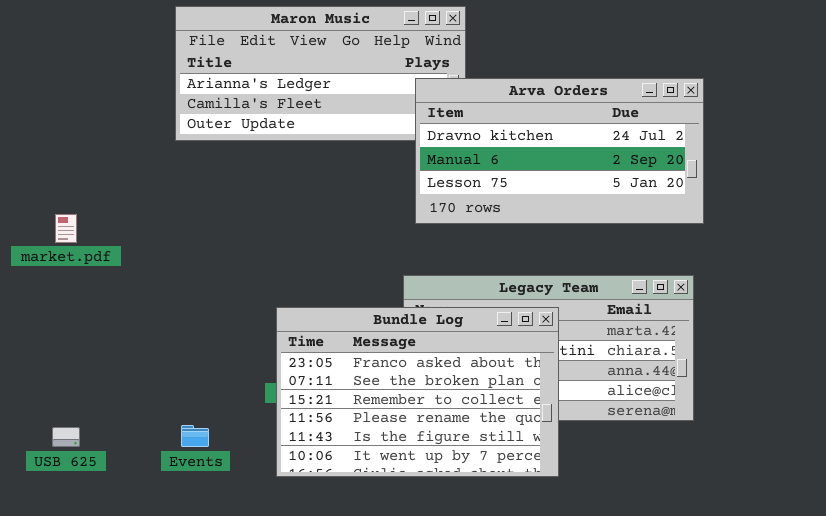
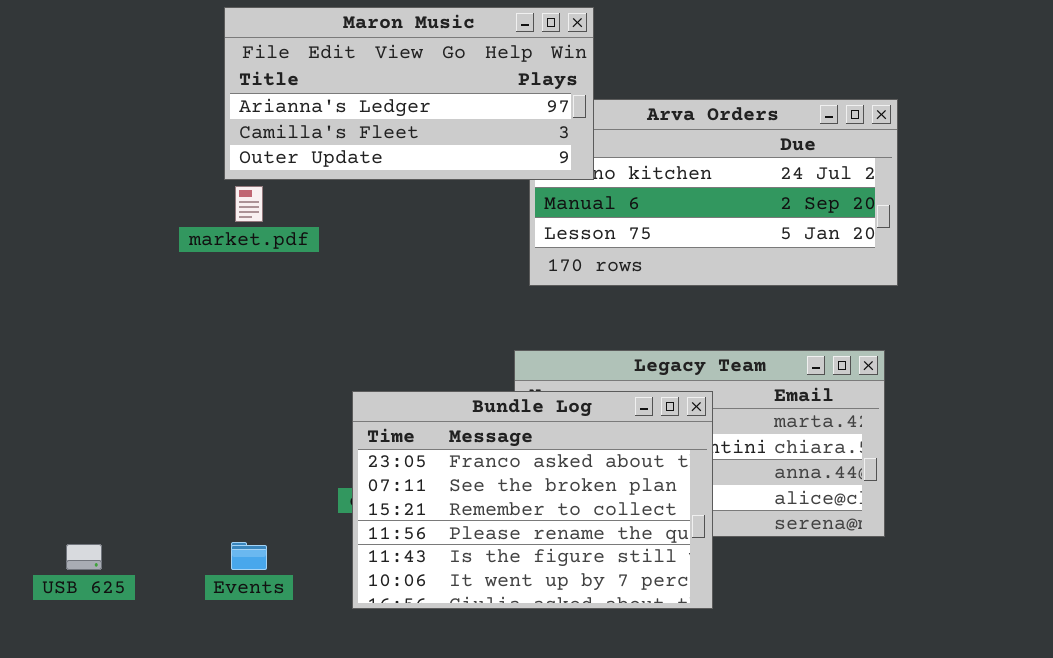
Maron Music: [175,6,466,141] -> [224,7,594,180], raised
market.pdf: [55,214,77,243] -> [235,186,263,222], moved

